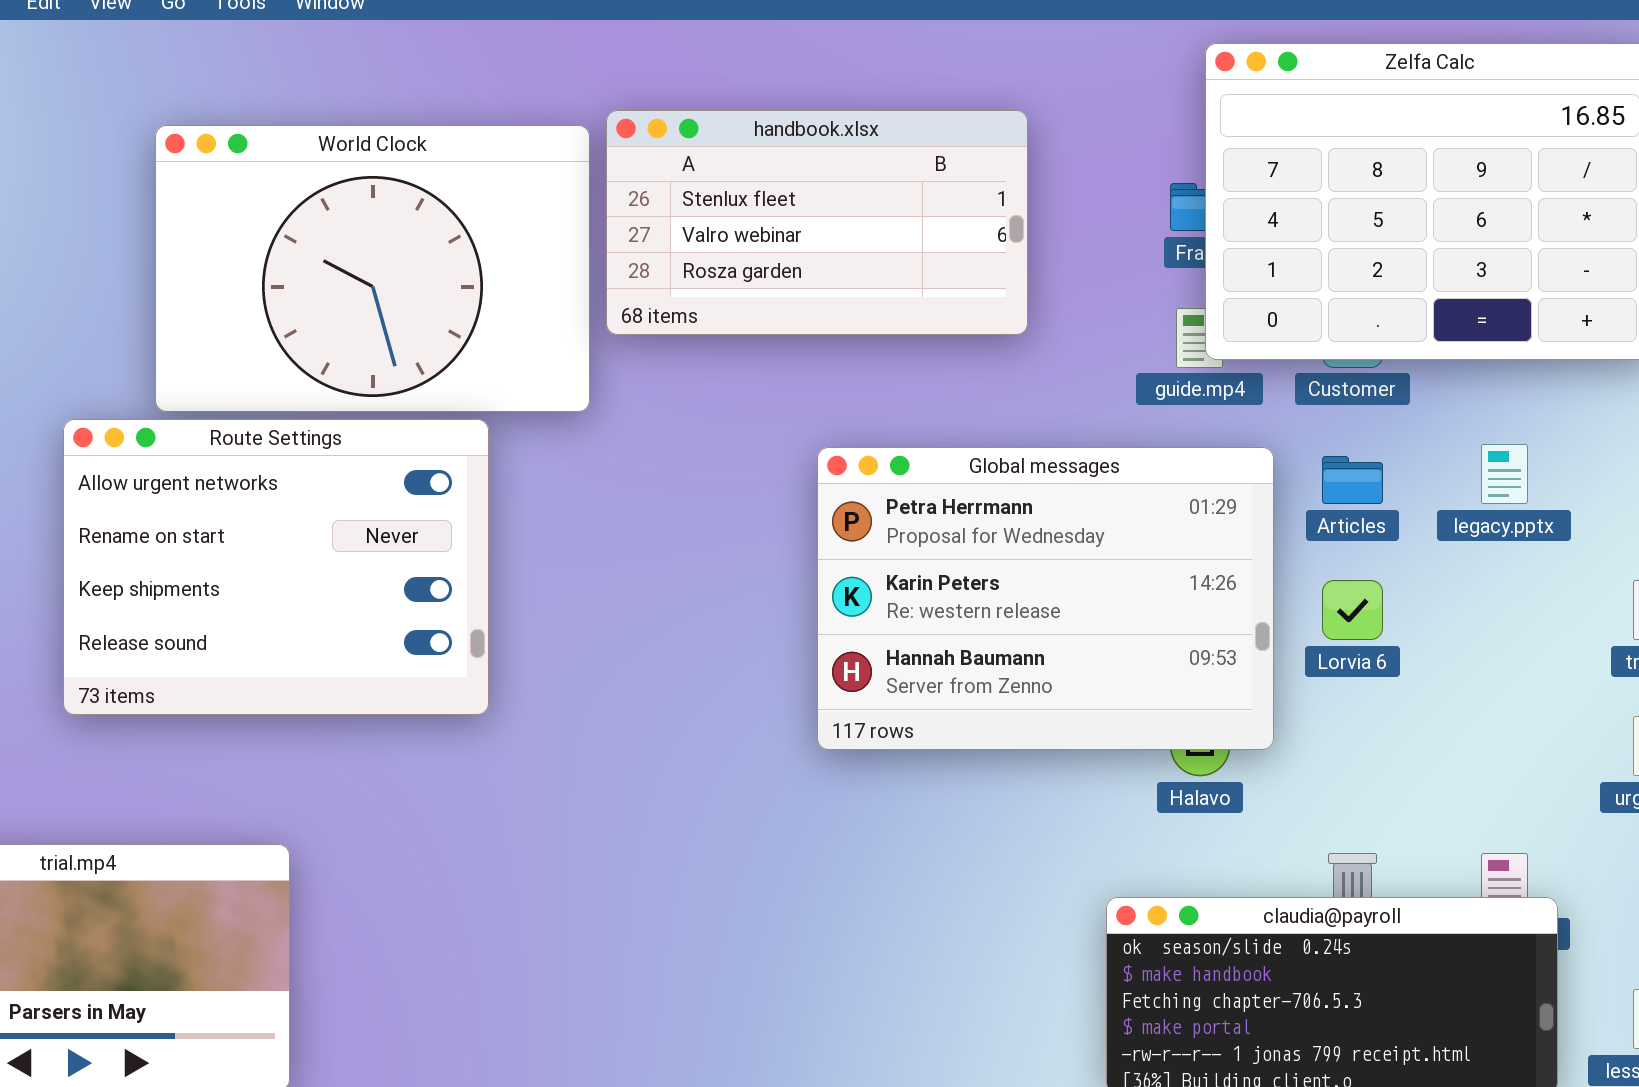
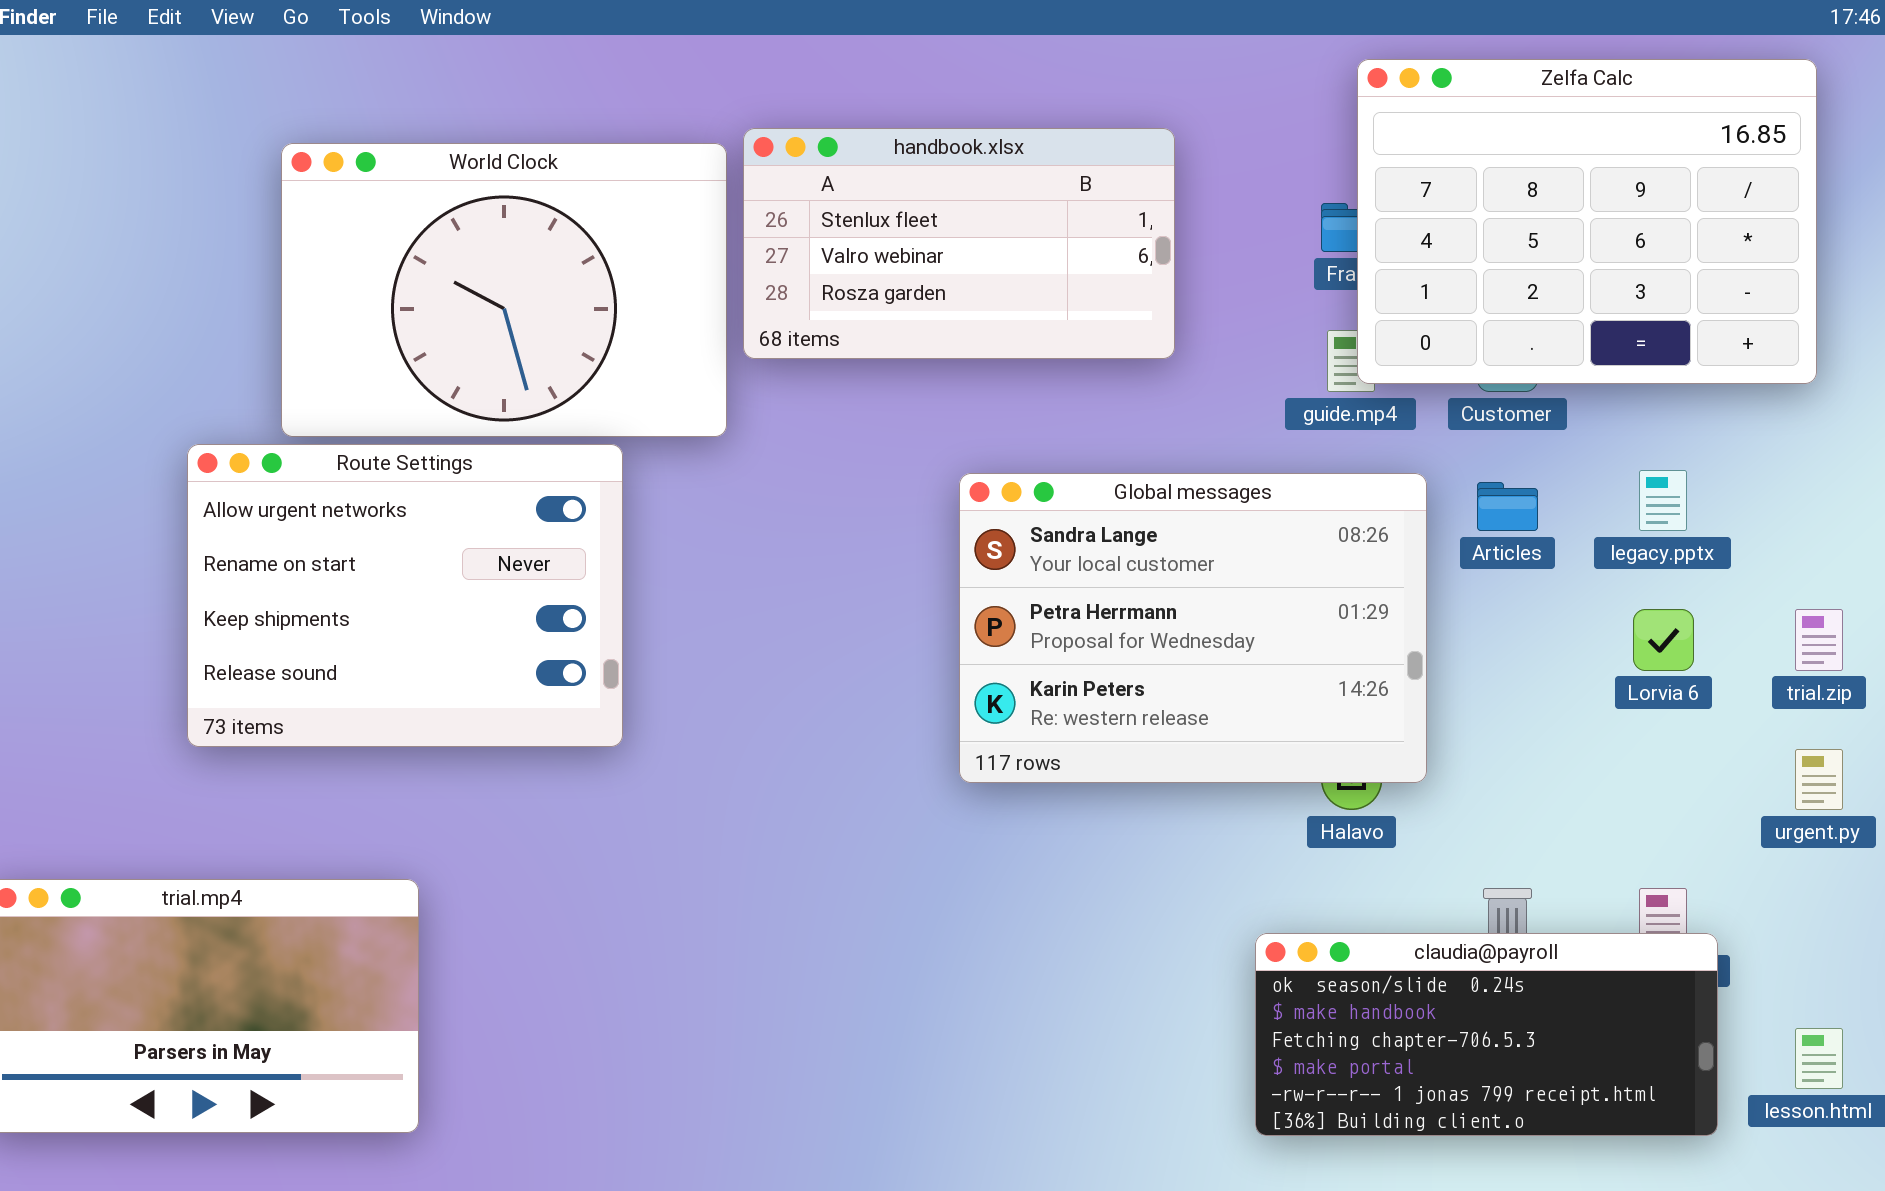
Global messages: [817,447,1274,750] -> [959,473,1427,783], scrolled up 1 row
Lorvia 6: [1322,580,1383,640] -> [1633,609,1694,671], moved

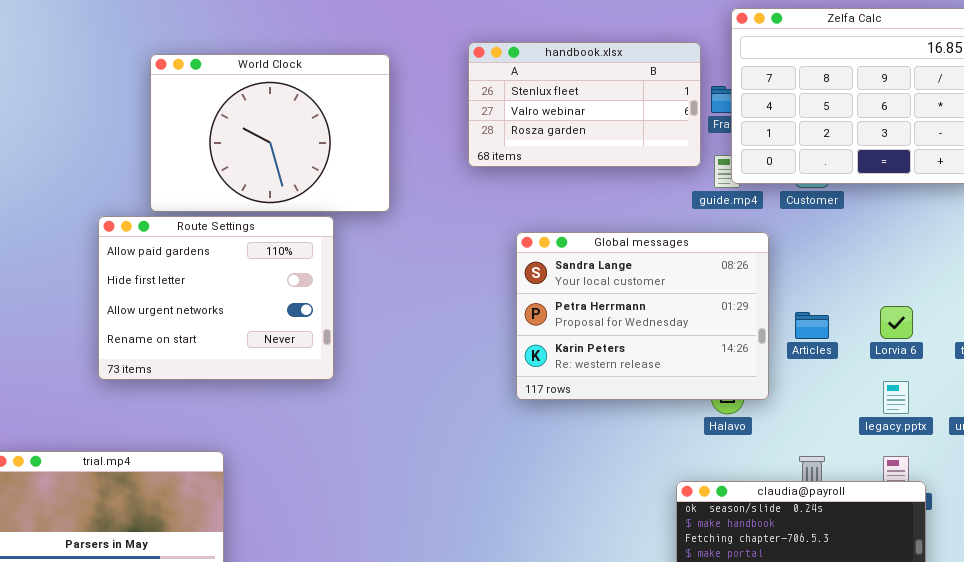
handbook.xlsx: [743,128,1175,359] -> [468,42,701,167], moved
Route Settings: [187,444,623,747] -> [98,216,334,380], scrolled up 2 rows
legacy.pptx: [1639,470,1687,531] -> [883,381,909,414], moved
Articles: [1477,482,1538,531] -> [795,312,829,339], moved

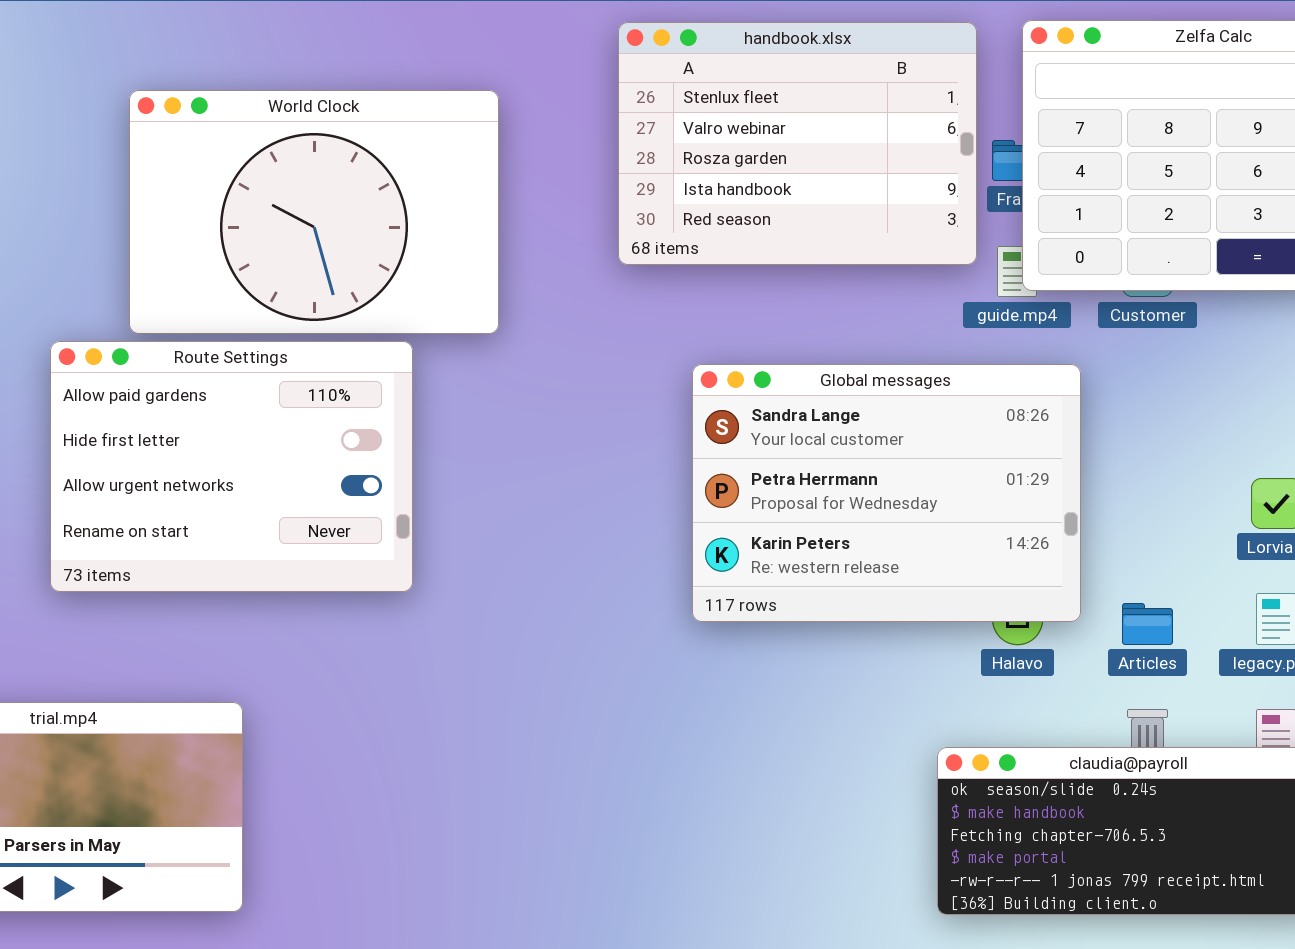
handbook.xlsx: [468,42,701,167] -> [618,22,977,265], resized
Articles: [795,312,829,339] -> [1122,603,1173,645], moved

